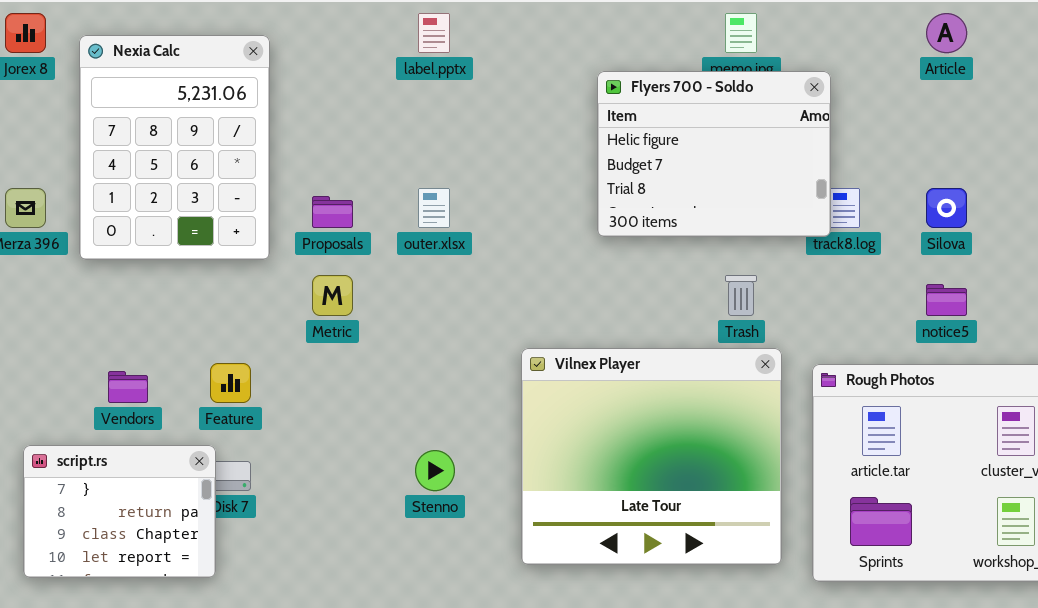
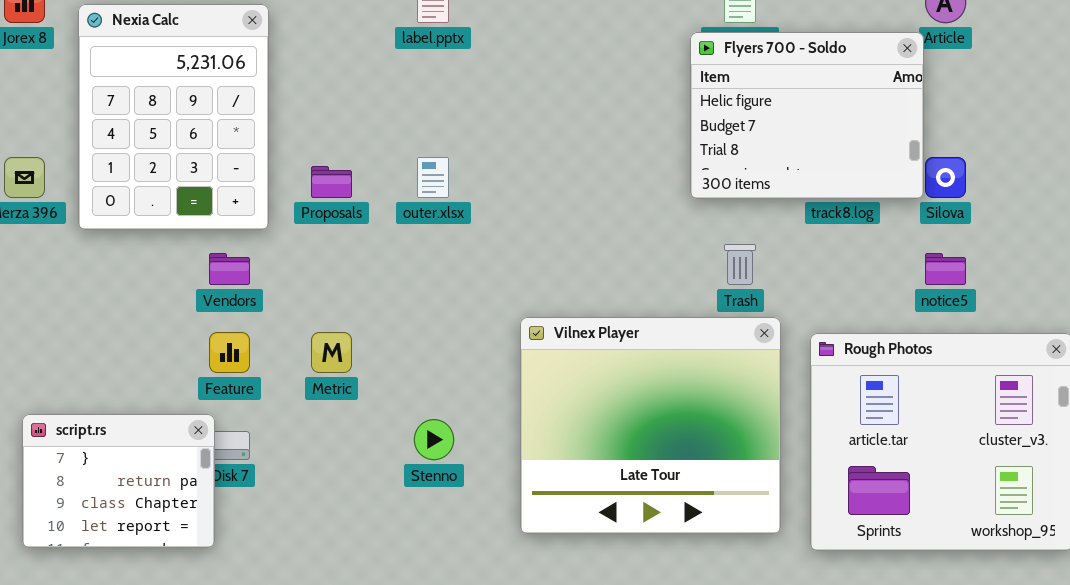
Flyers 700 - Soldo: [597,71,831,237] -> [690,32,924,199], moved
Metric: [312,275,353,316] -> [311,332,352,373], moved
Vendors: [108,371,148,403] -> [209,253,250,285], moved

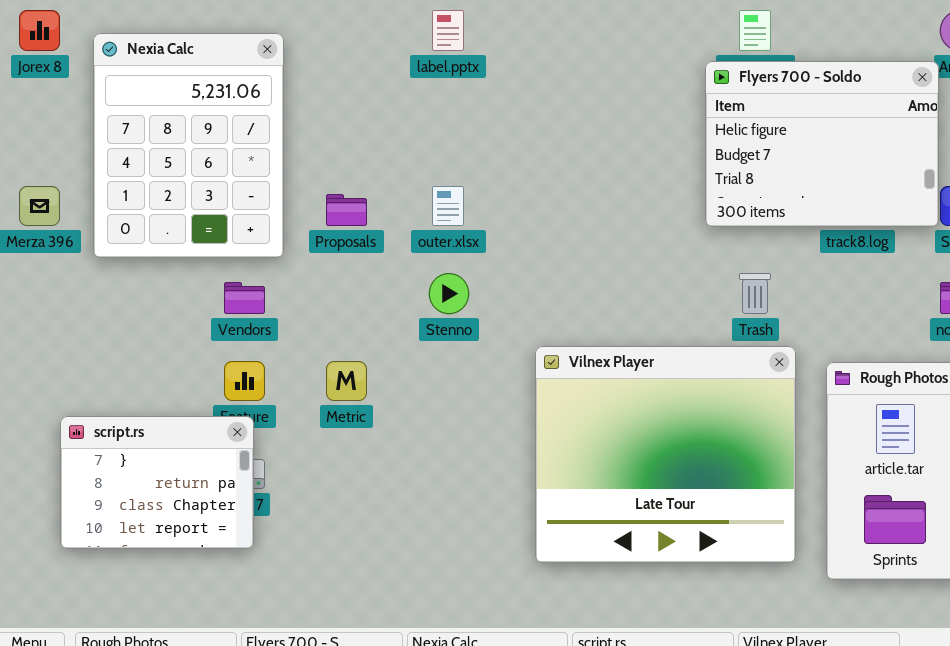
script.rs: [22,414,215,548] -> [60,416,254,549], moved
Stenno: [414,419,454,460] -> [429,273,469,314], moved

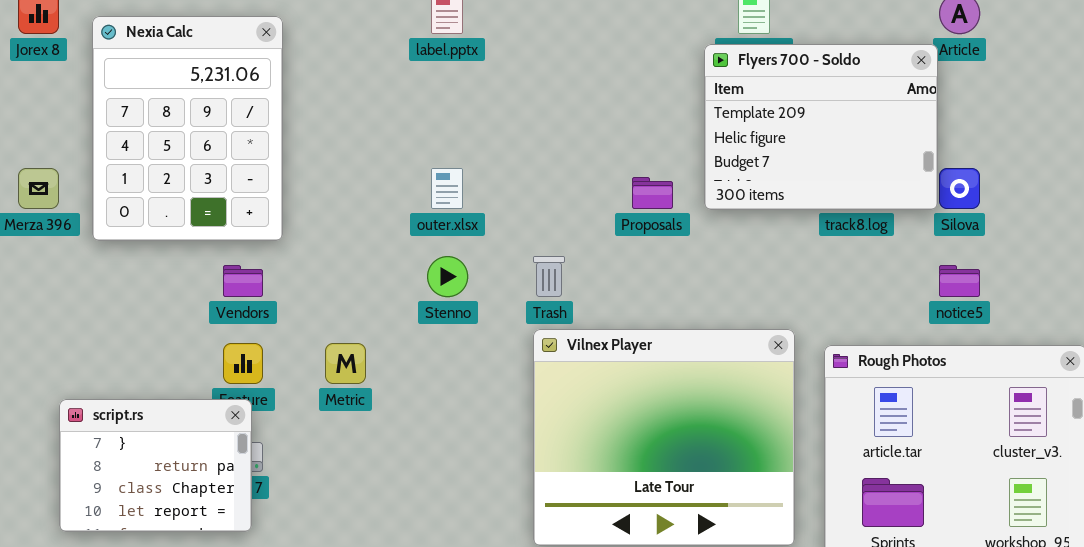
Flyers 700 - Soldo: [705,61,939,227] -> [704,44,938,210], scrolled up 1 row
Proposals: [326,194,367,226] -> [632,177,673,209], moved
Trash: [739,273,771,314] -> [533,256,565,297], moved

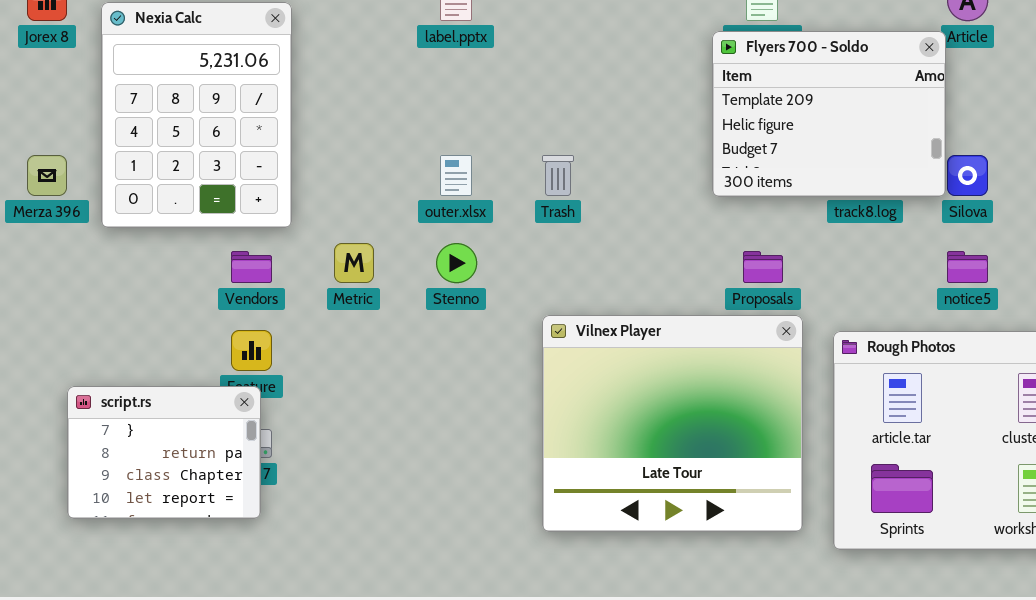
Proposals: [632,177,673,209] -> [743,251,783,283], moved
Trash: [533,256,565,297] -> [542,155,574,196], moved
Metric: [325,343,366,384] -> [334,243,374,283], moved

